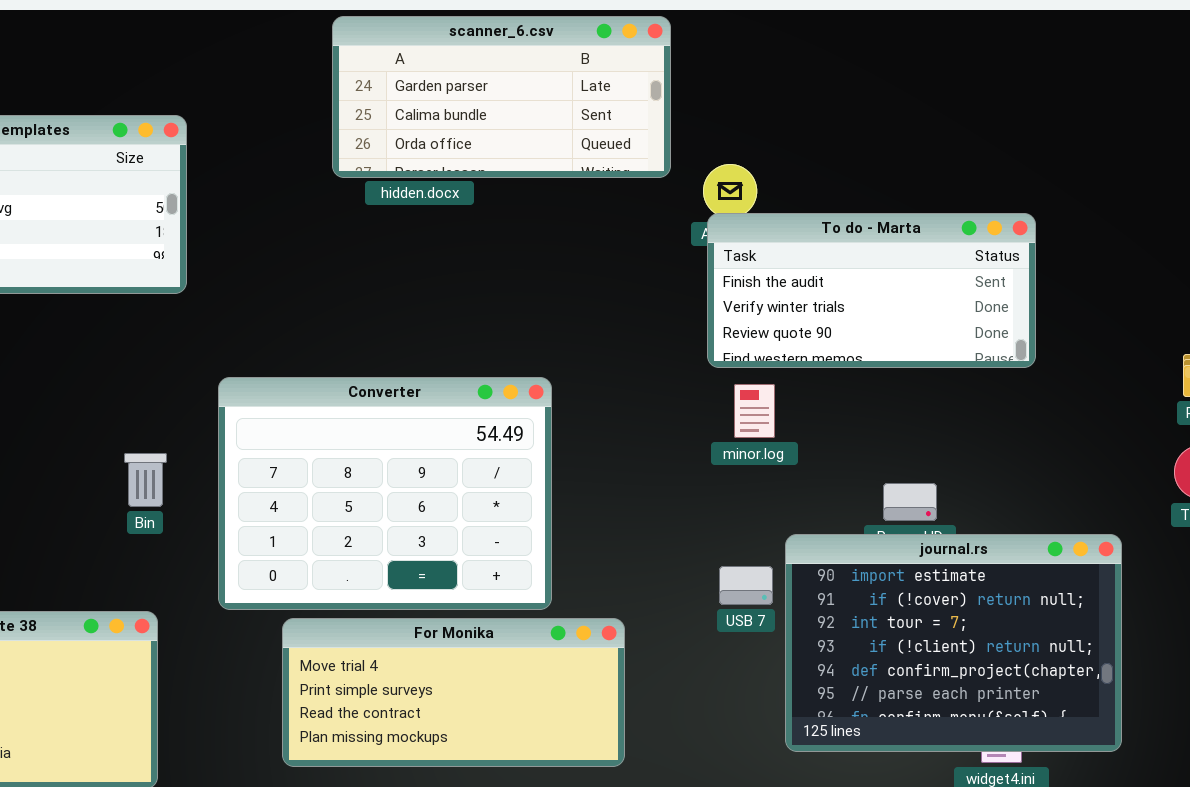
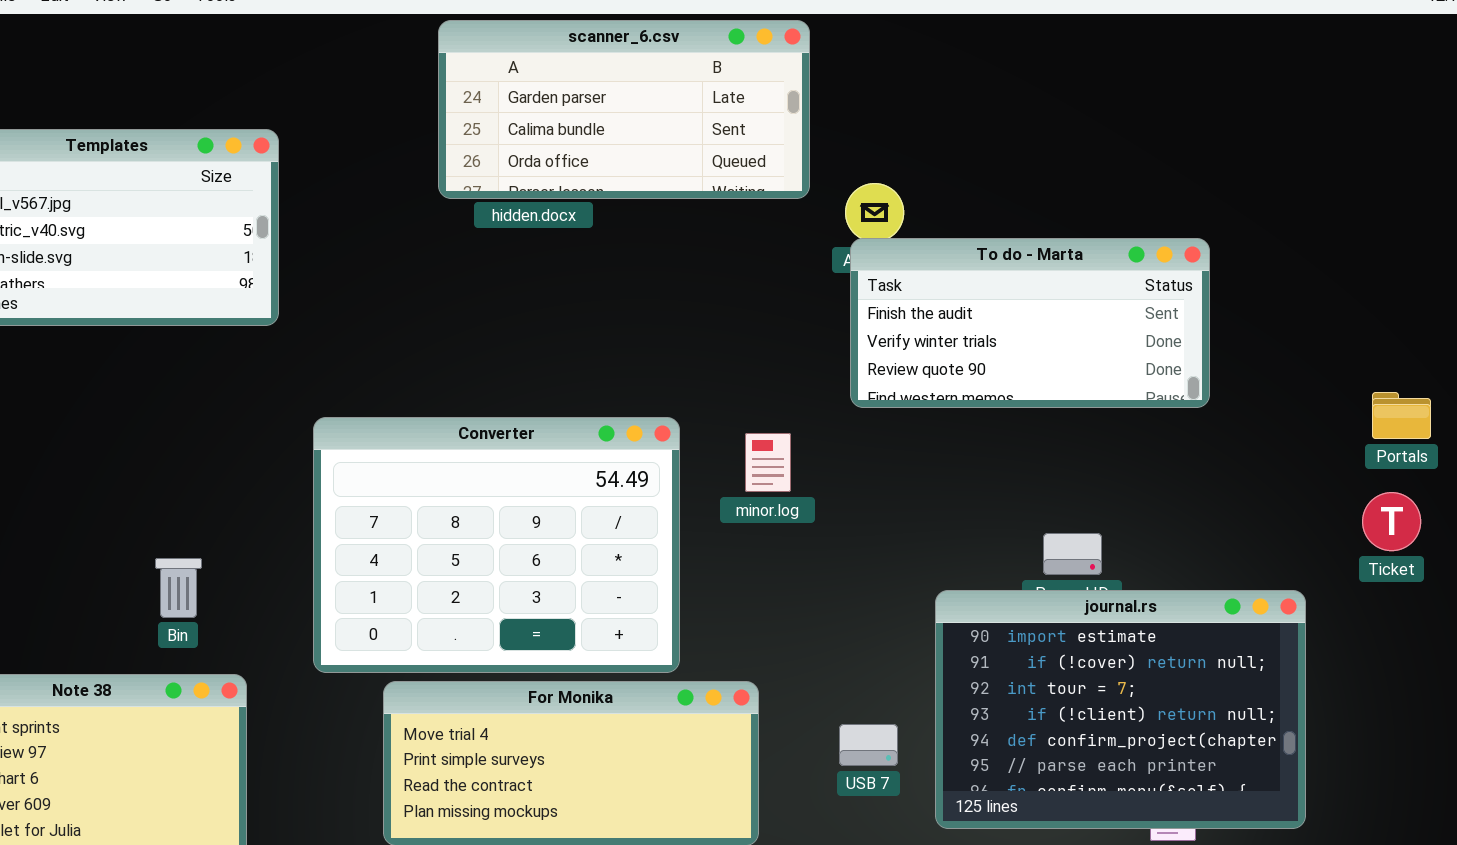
minor.log: [734,384,775,438] -> [745,433,791,492], moved
Bin: [124,453,167,507] -> [155,558,202,618], moved
USB 7: [719,566,773,605] -> [839,724,898,766], moved

